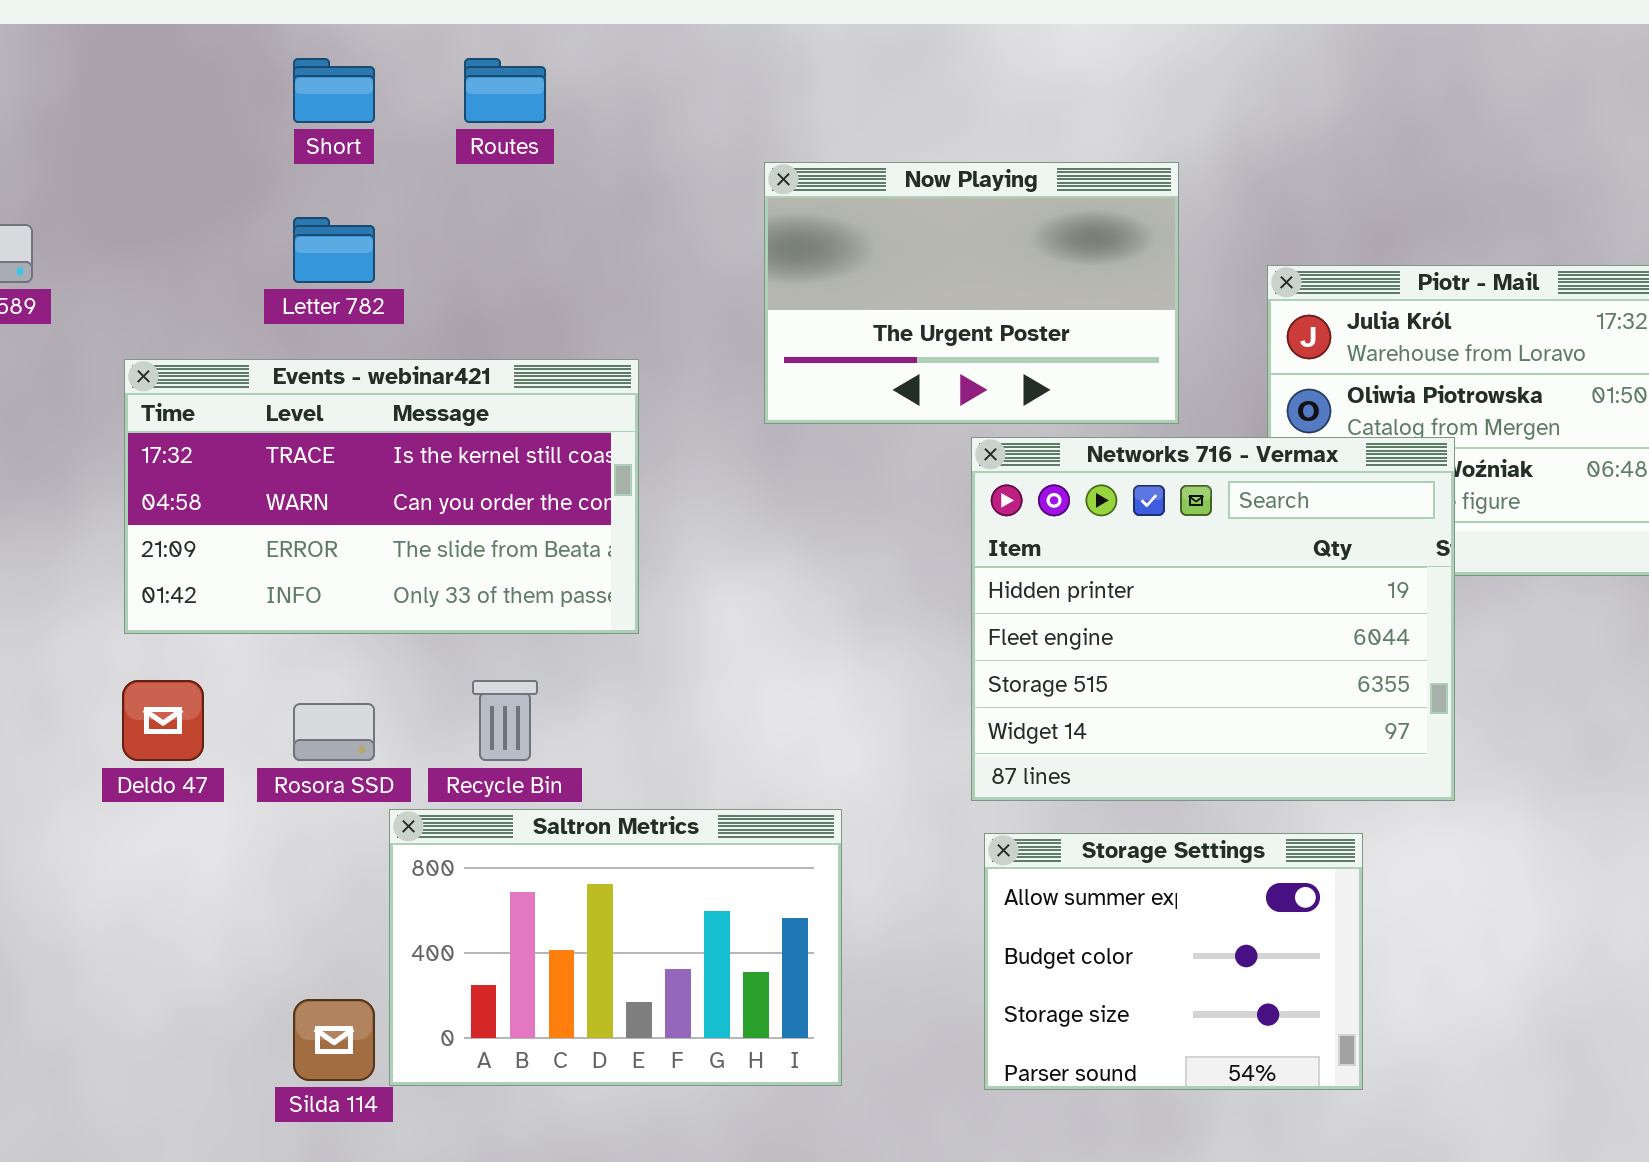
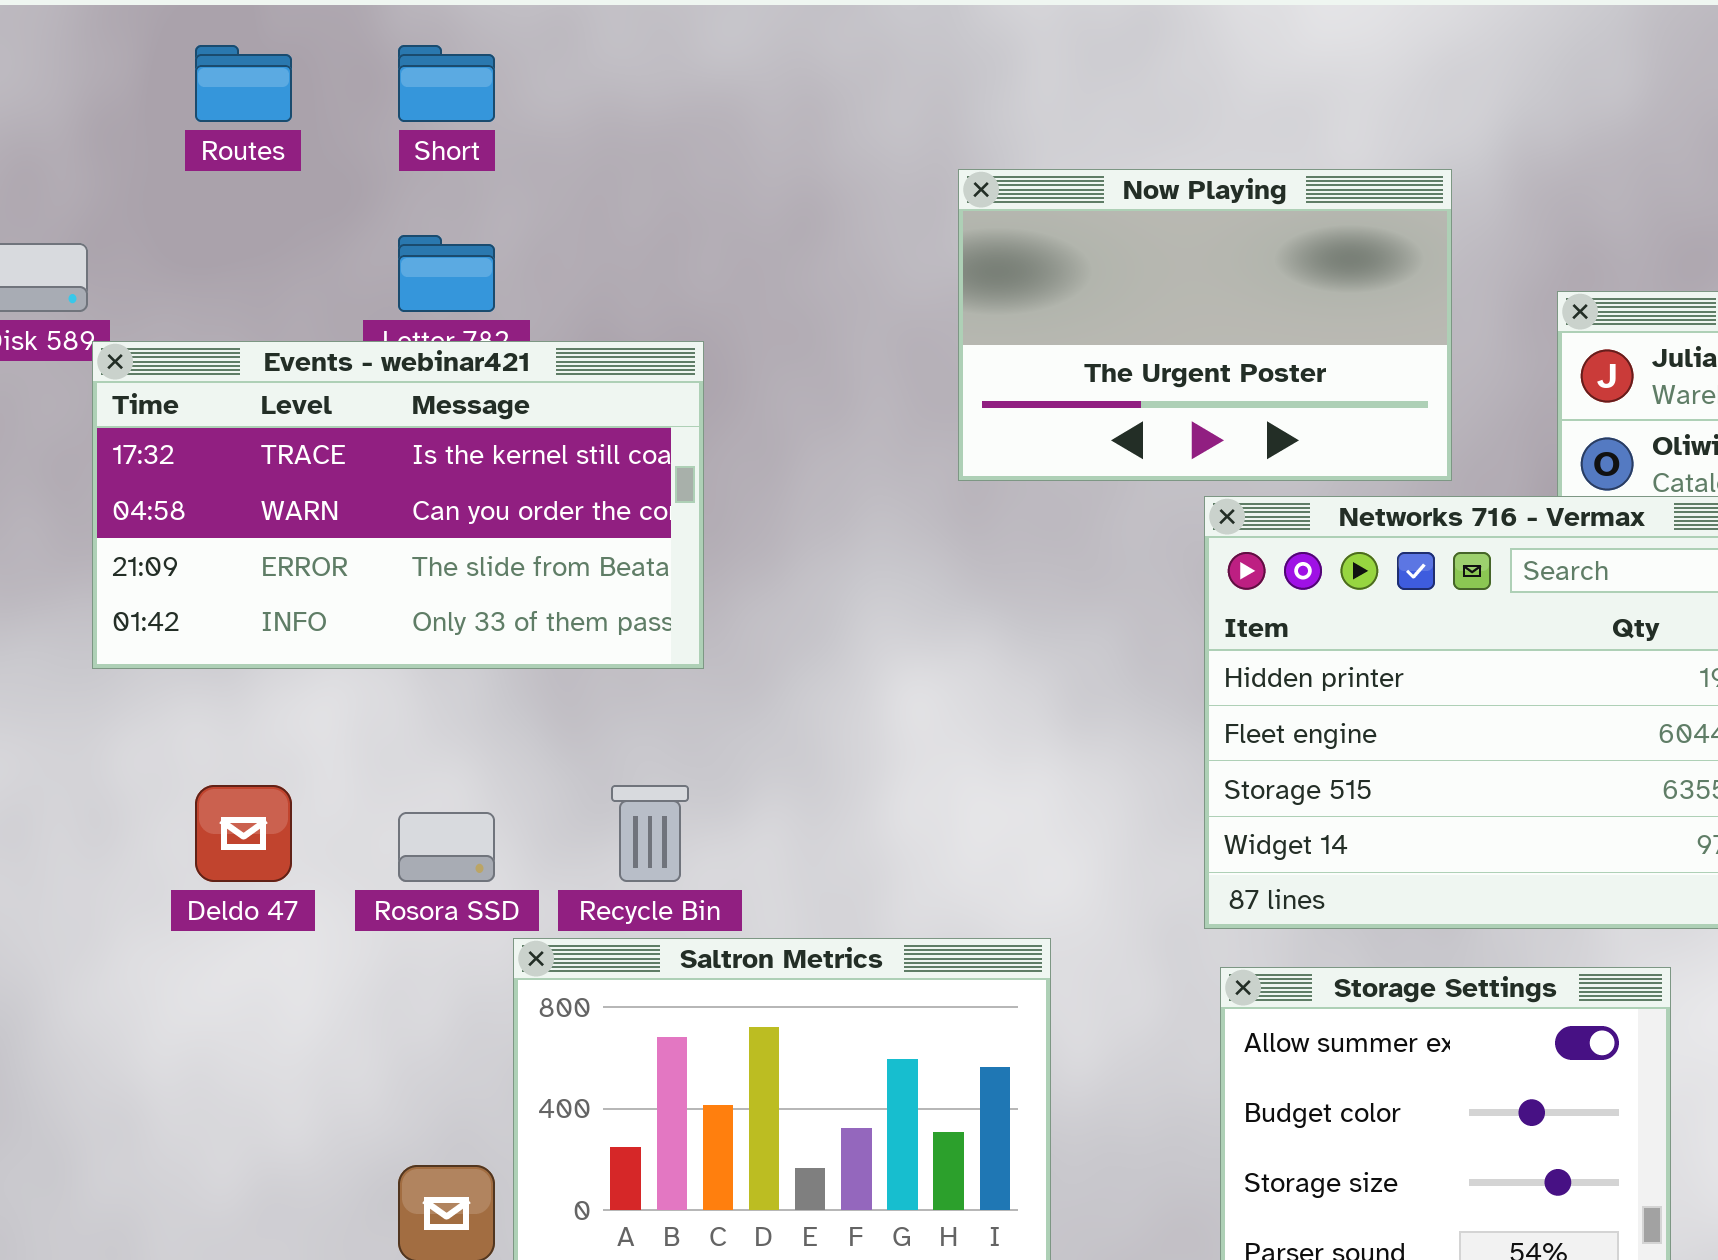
Routes: [464,58,546,123] -> [195,45,292,122], moved
Events - webinar421: [124,359,639,634] -> [92,341,704,669], moved

